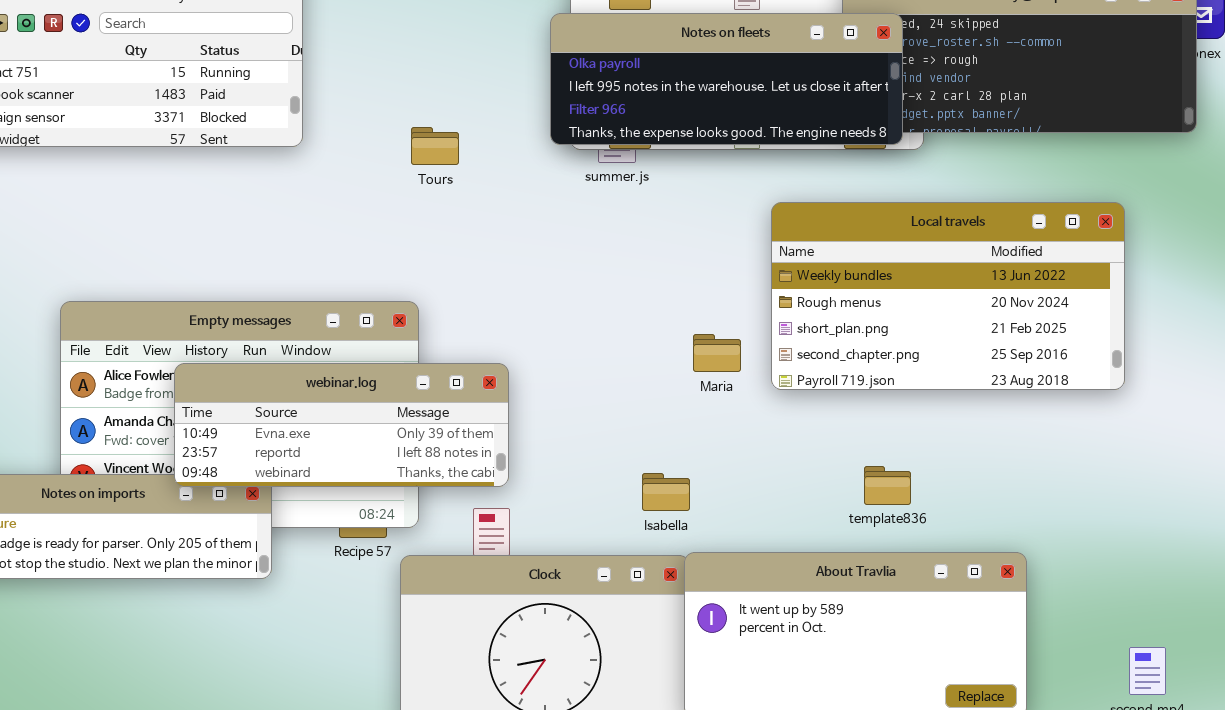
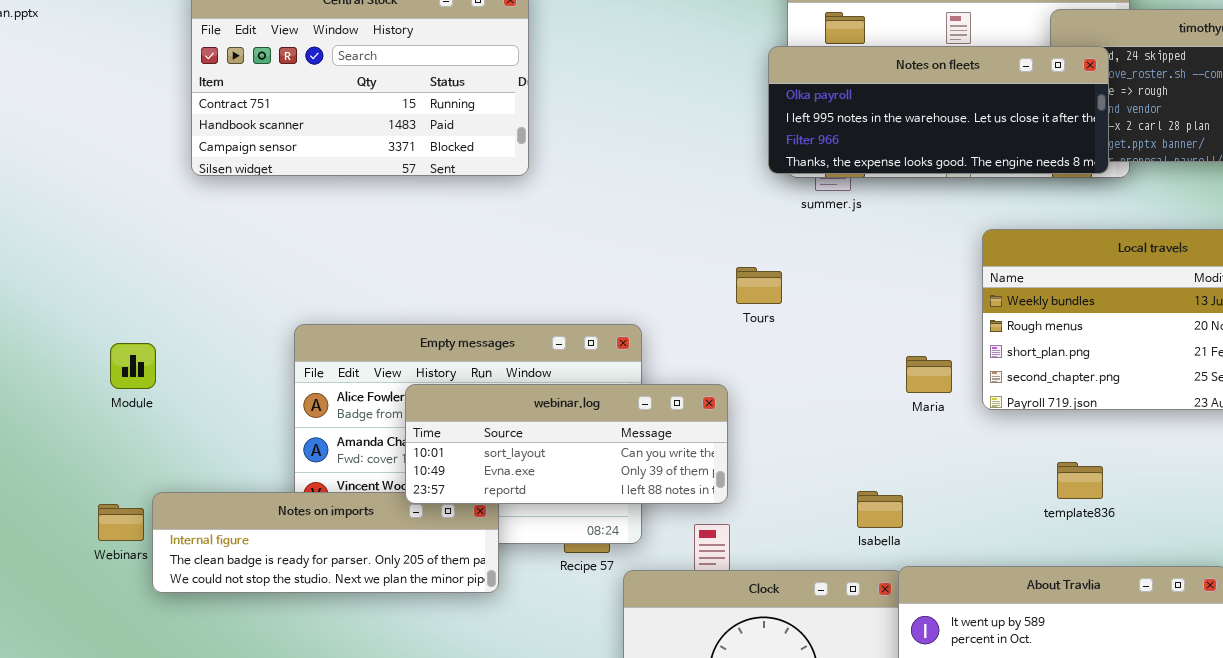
Tours: [411,127,459,165] -> [736,267,782,304], moved
webinar.log: [174,363,509,487] -> [405,384,728,504], scrolled up 1 row
template836: [864,466,911,505] -> [1057,462,1103,499], moved

